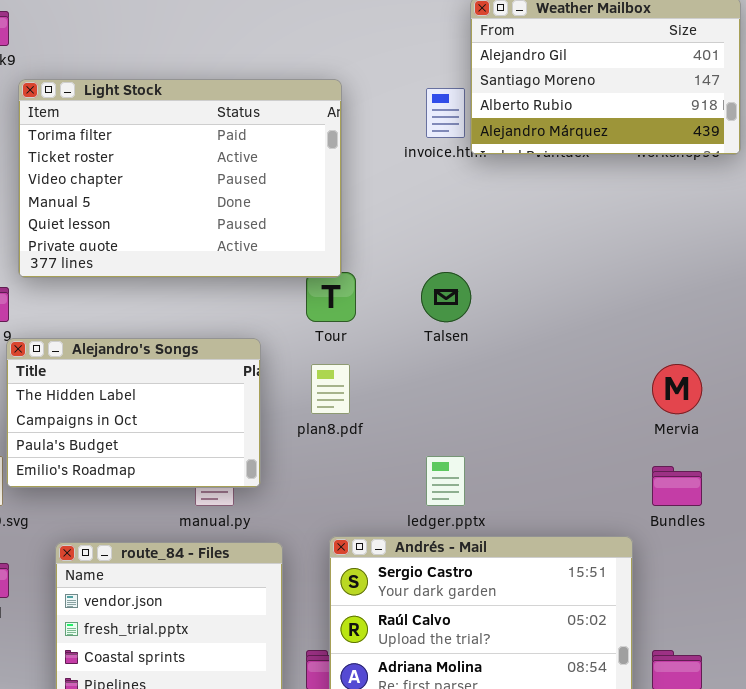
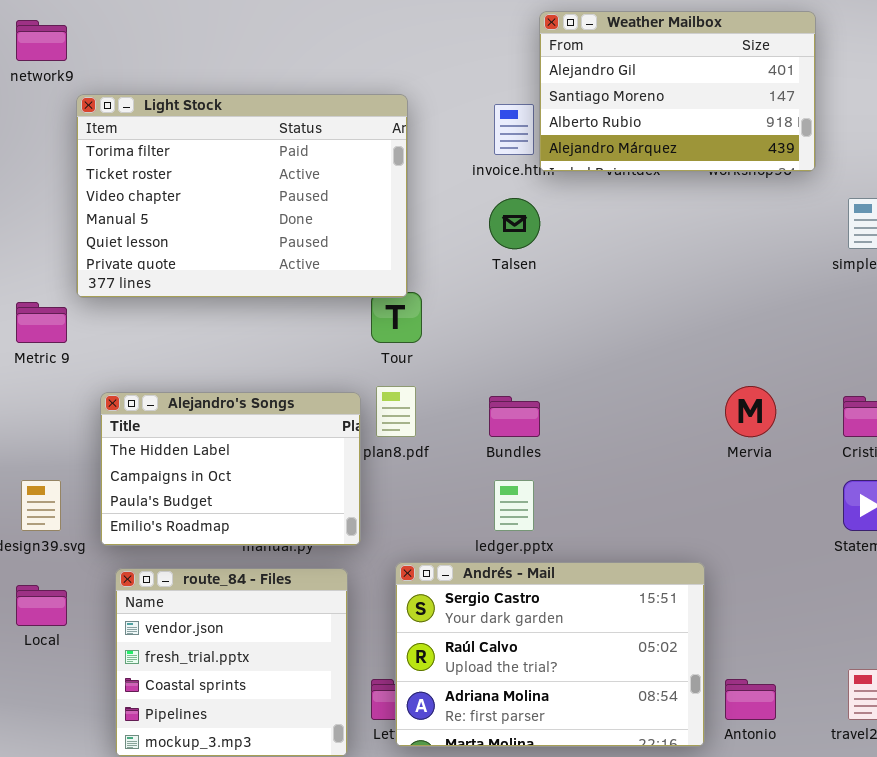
Talsen: [421,272,471,322] -> [489,198,540,249], moved
Alejandro's Songs: [6,338,261,488] -> [100,392,361,546], moved
Bundles: [652,466,702,506] -> [489,396,540,437], moved

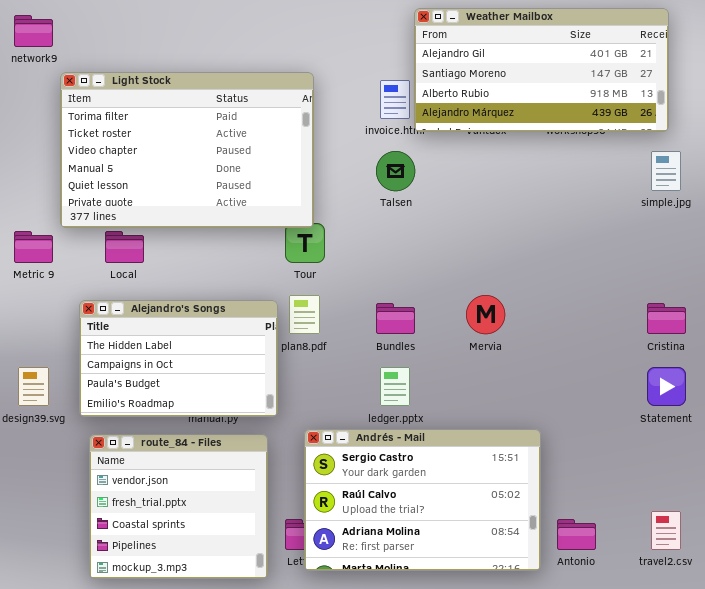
Weather Mailbox: [539,11,816,172] -> [414,8,669,132], resized
Mervia: [725,386,776,437] -> [466,295,505,334], moved
Local: [16,585,67,626] -> [105,231,144,263], moved

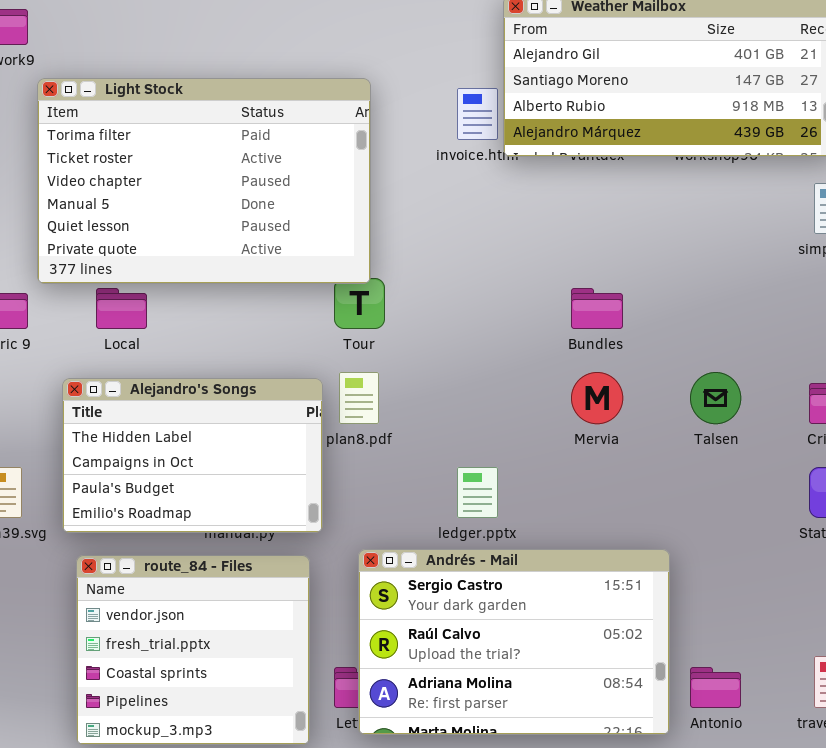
Talsen: [376,151,415,191] -> [690,372,741,424], moved
Bundles: [376,303,415,334] -> [571,288,623,329], moved

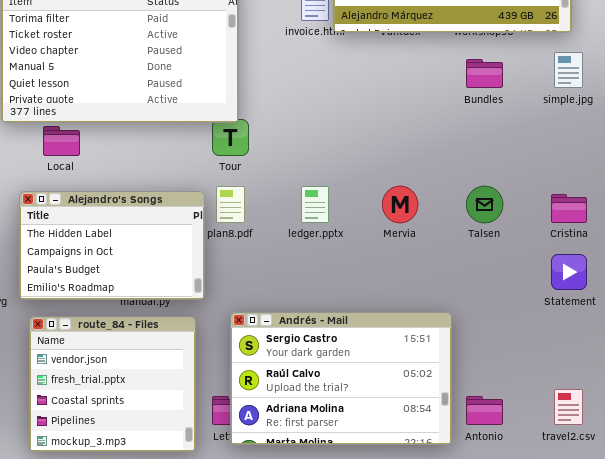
Bundles: [571,288,623,329] -> [466,59,503,88], moved
ledger.pptx: [457,467,498,518] -> [301,186,329,223], moved

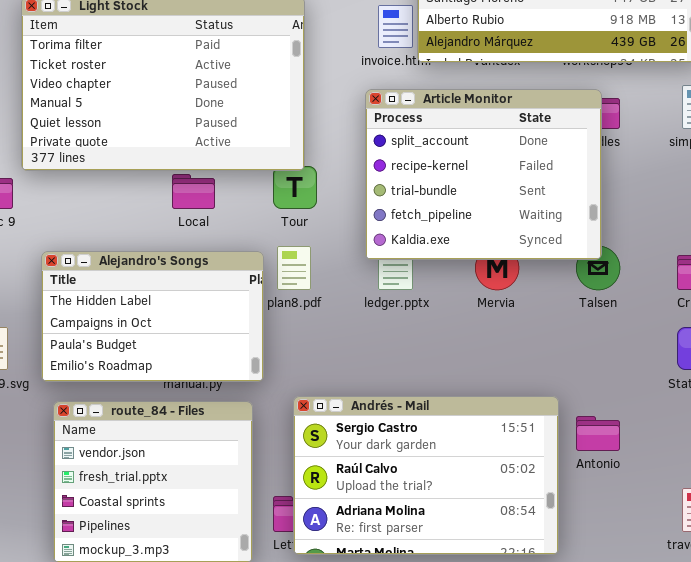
Article Monitor: none -> [365,89,602,260], opened
Local: [43,126,80,156] -> [172,174,215,209], moved
Antonio: [466,396,503,425] -> [576,416,620,451], moved

